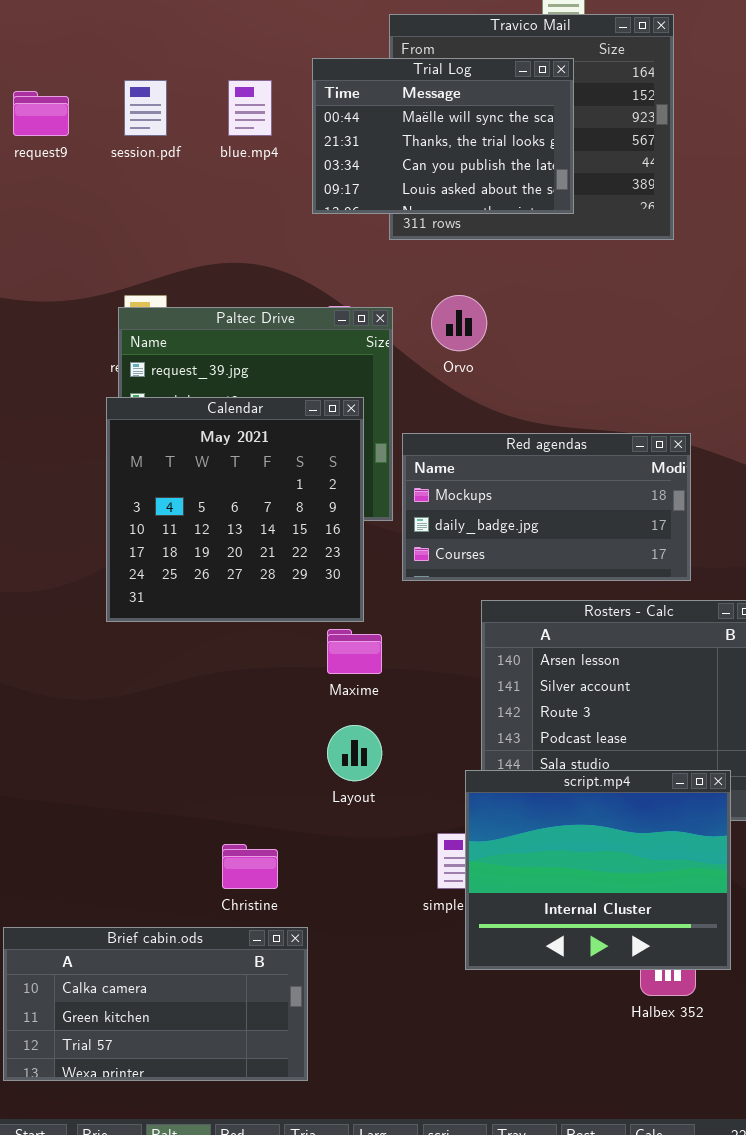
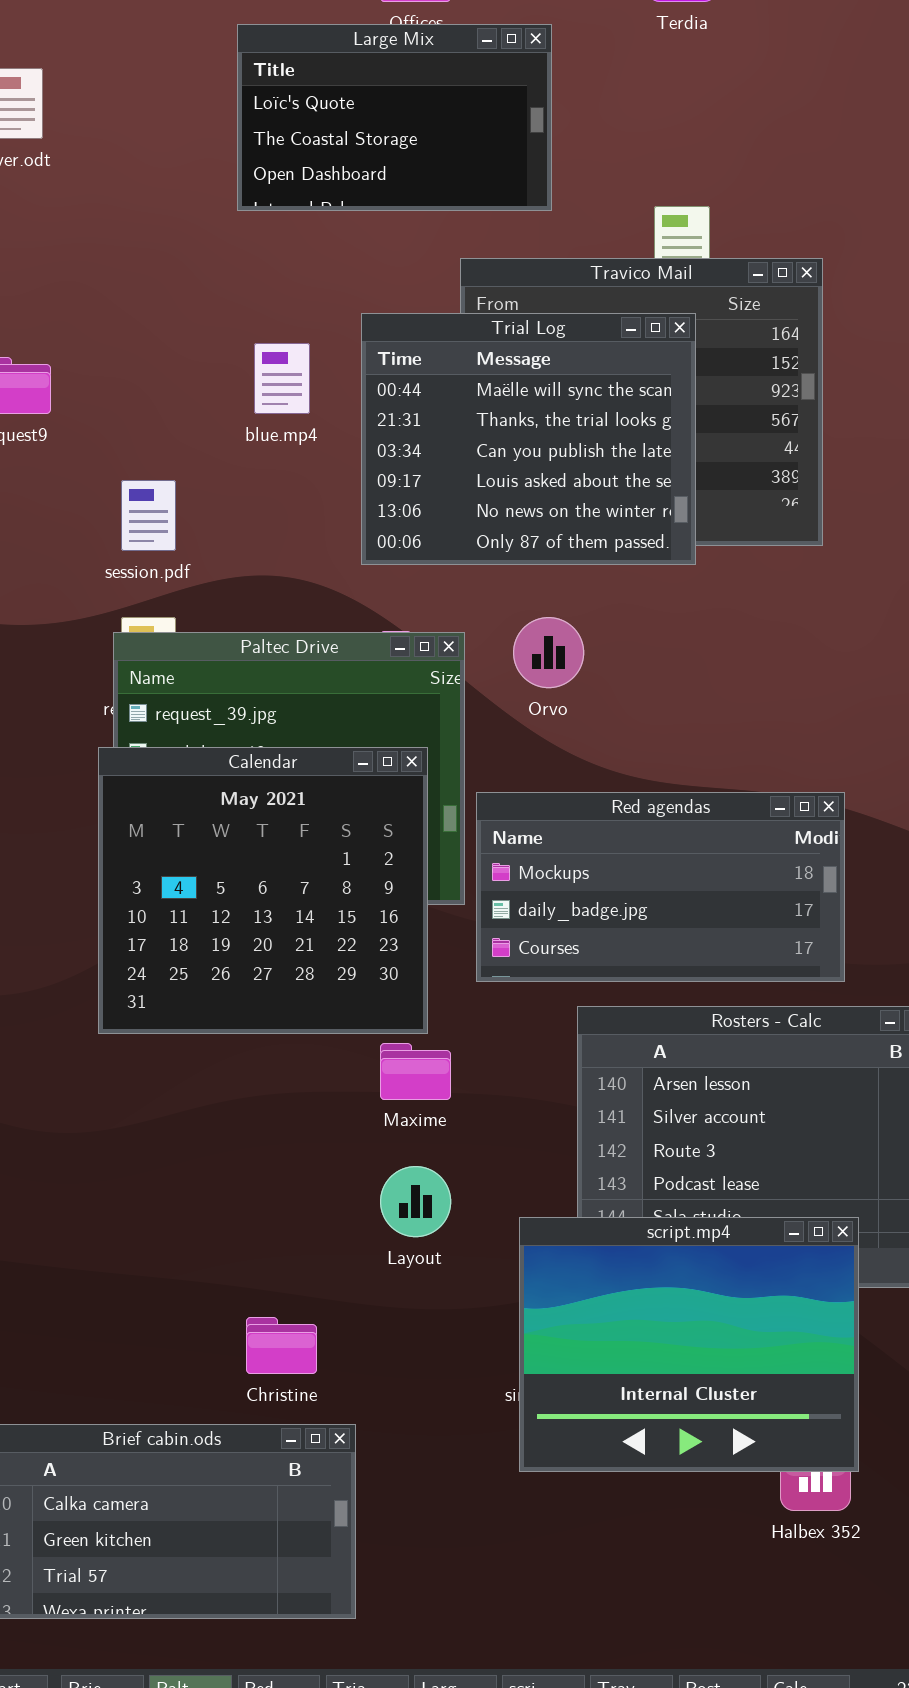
Trial Log: [312,58,574,214] -> [361,313,696,565], resized
session.pdf: [124,80,167,136] -> [121,480,176,551], moved
script.mp4: [465,770,731,970] -> [519,1217,859,1472], moved

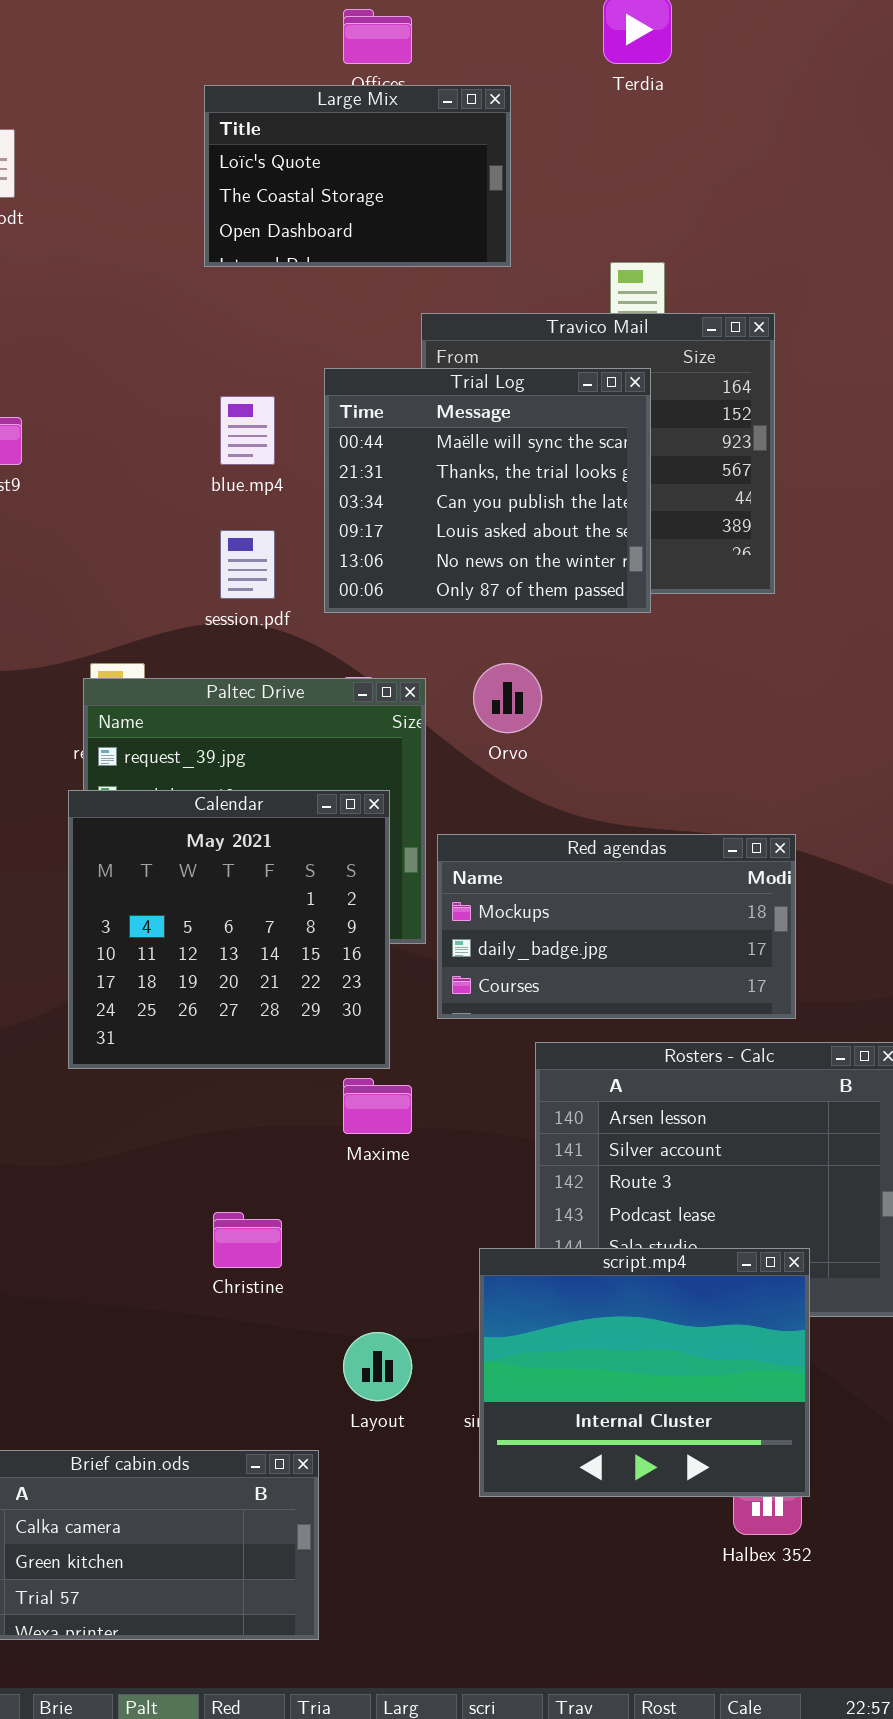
session.pdf: [121,480,176,551] -> [220,530,275,599], moved
Layout: [380,1166,451,1237] -> [343,1332,412,1401], moved
Christine: [246,1317,317,1374] -> [213,1212,282,1268], moved

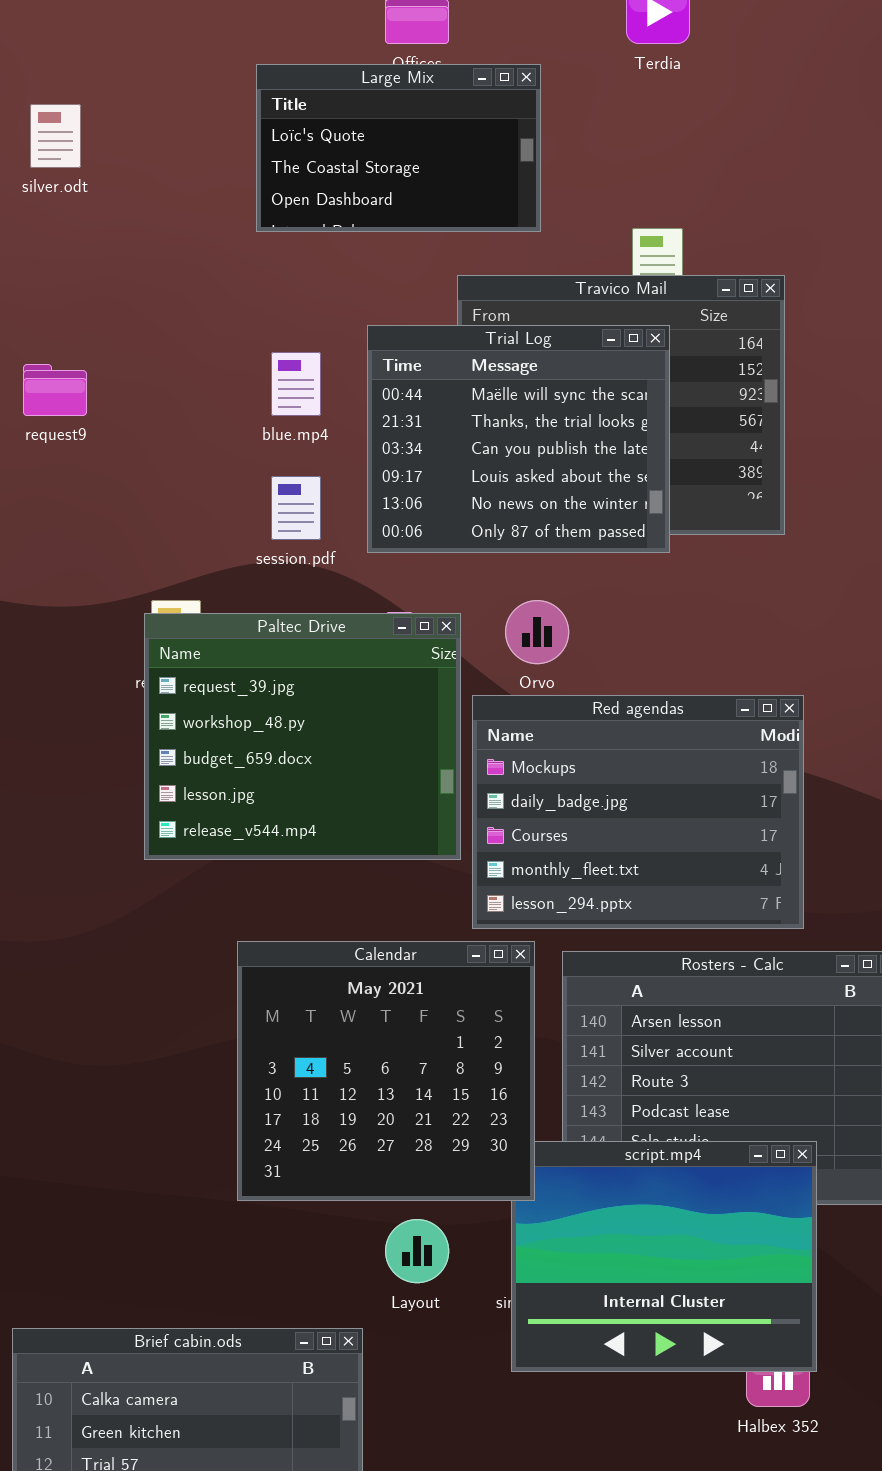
Calendar: [68,790,390,1069] -> [237,941,535,1201], moved
Red agendas: [437,834,796,1019] -> [472,695,804,929], resized

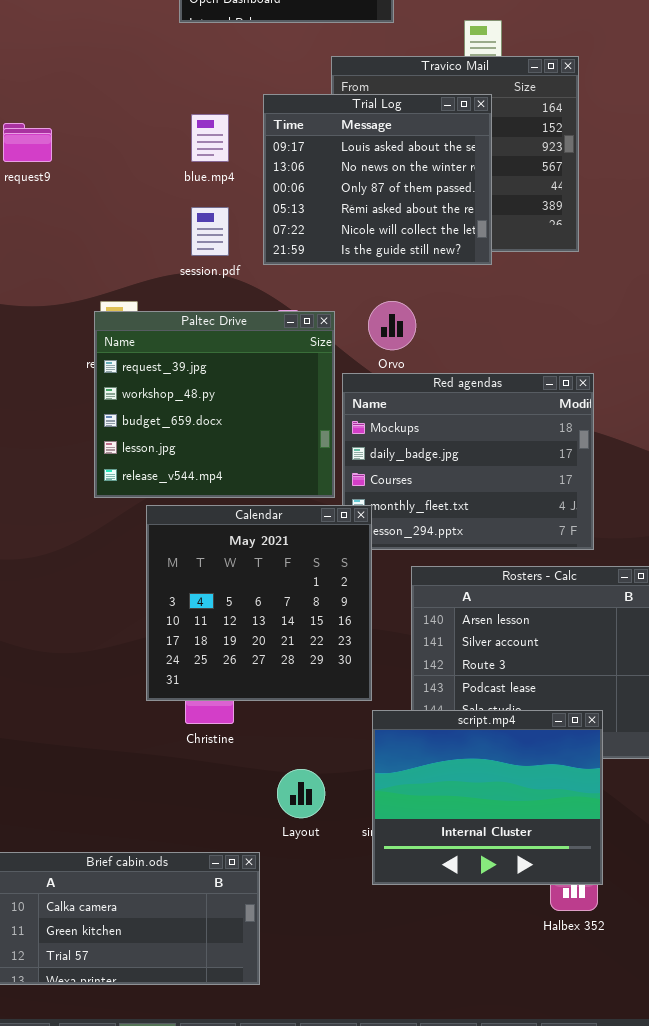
Trial Log: [367,325,670,553] -> [263,94,492,265], scrolled down 3 rows
Calendar: [237,941,535,1201] -> [146,505,372,701], moved

